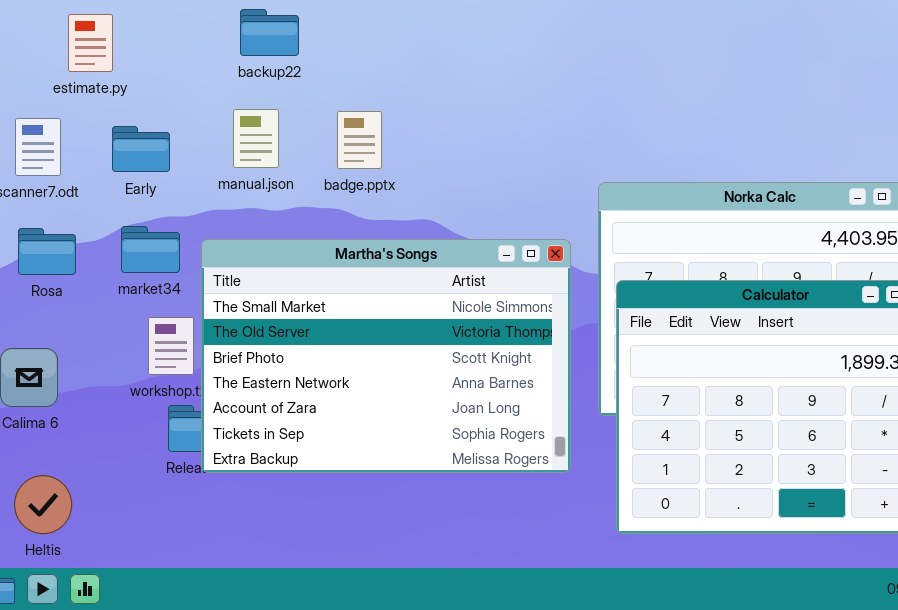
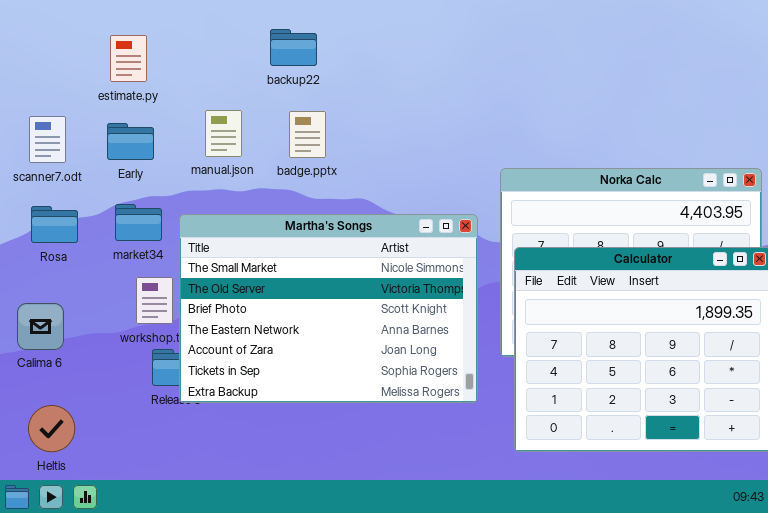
backup22: [240,9,299,56] -> [270,29,317,66], moved
estimate.py: [68,14,113,72] -> [110,35,147,82], moved

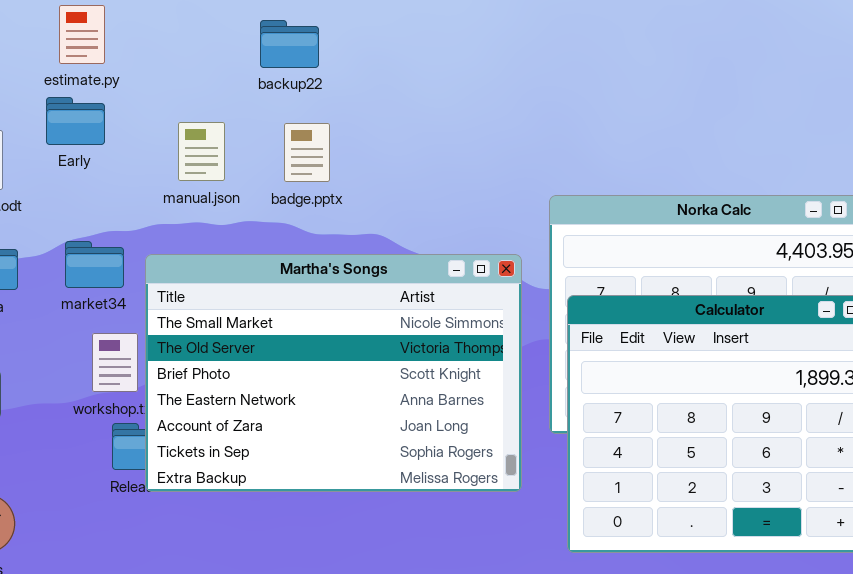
estimate.py: [110,35,147,82] -> [59,5,105,64], moved
Early: [107,123,154,160] -> [46,97,105,145], moved

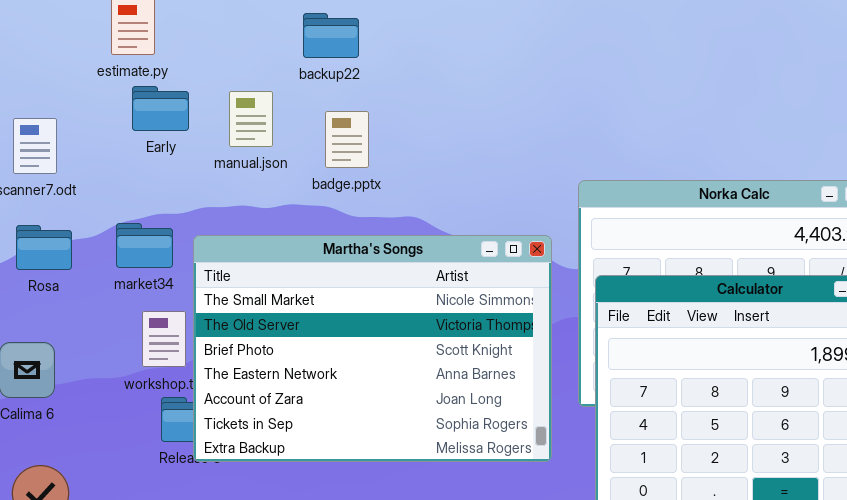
Early: [46,97,105,145] -> [132,86,189,131], moved
manual.json: [178,122,225,181] -> [229,91,273,147], moved

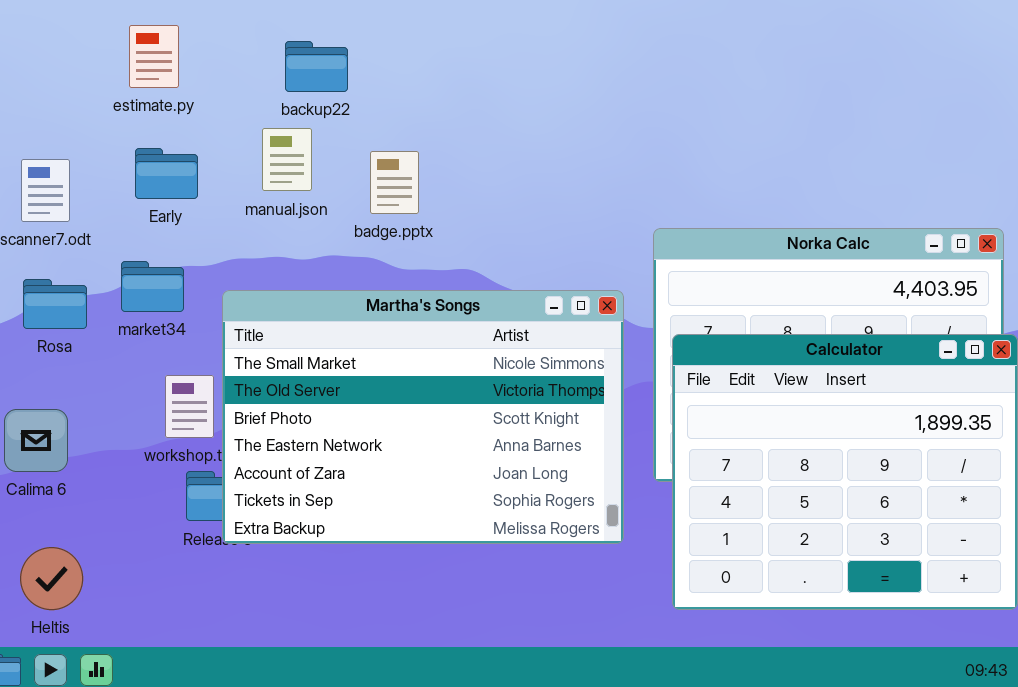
backup22: [303,13,359,58] -> [285,41,348,92], moved
Early: [132,86,189,131] -> [135,148,198,199], moved
market34: [116,223,173,268] -> [121,261,184,312], moved

